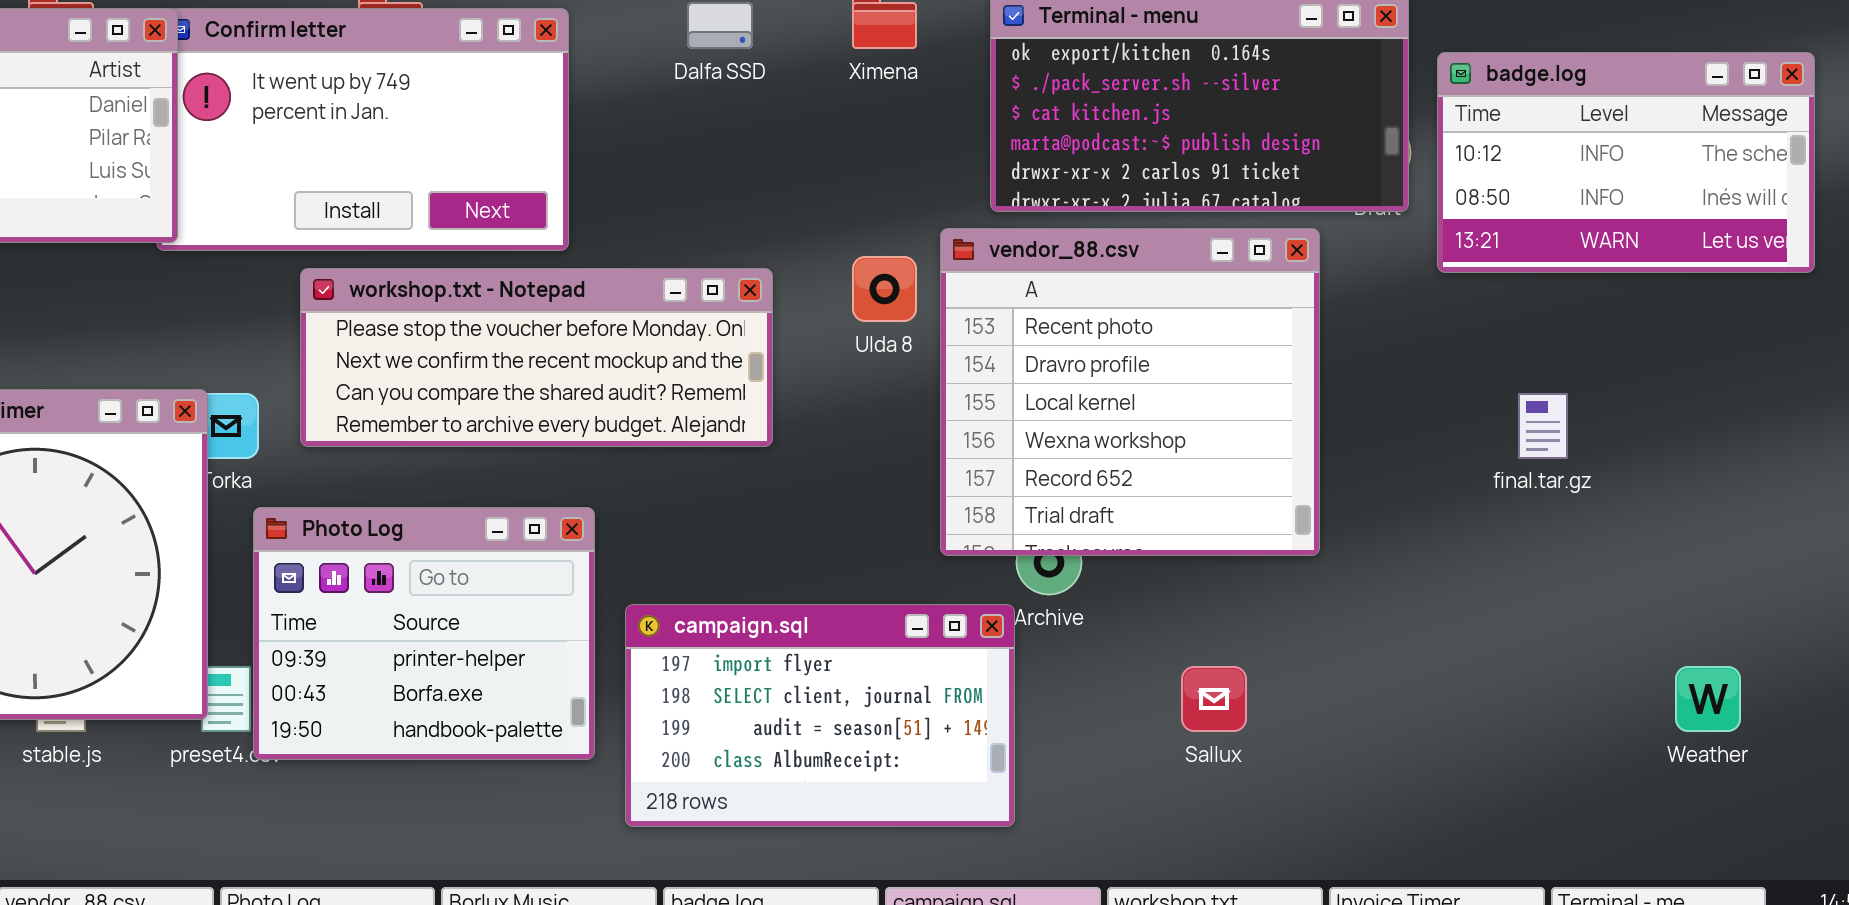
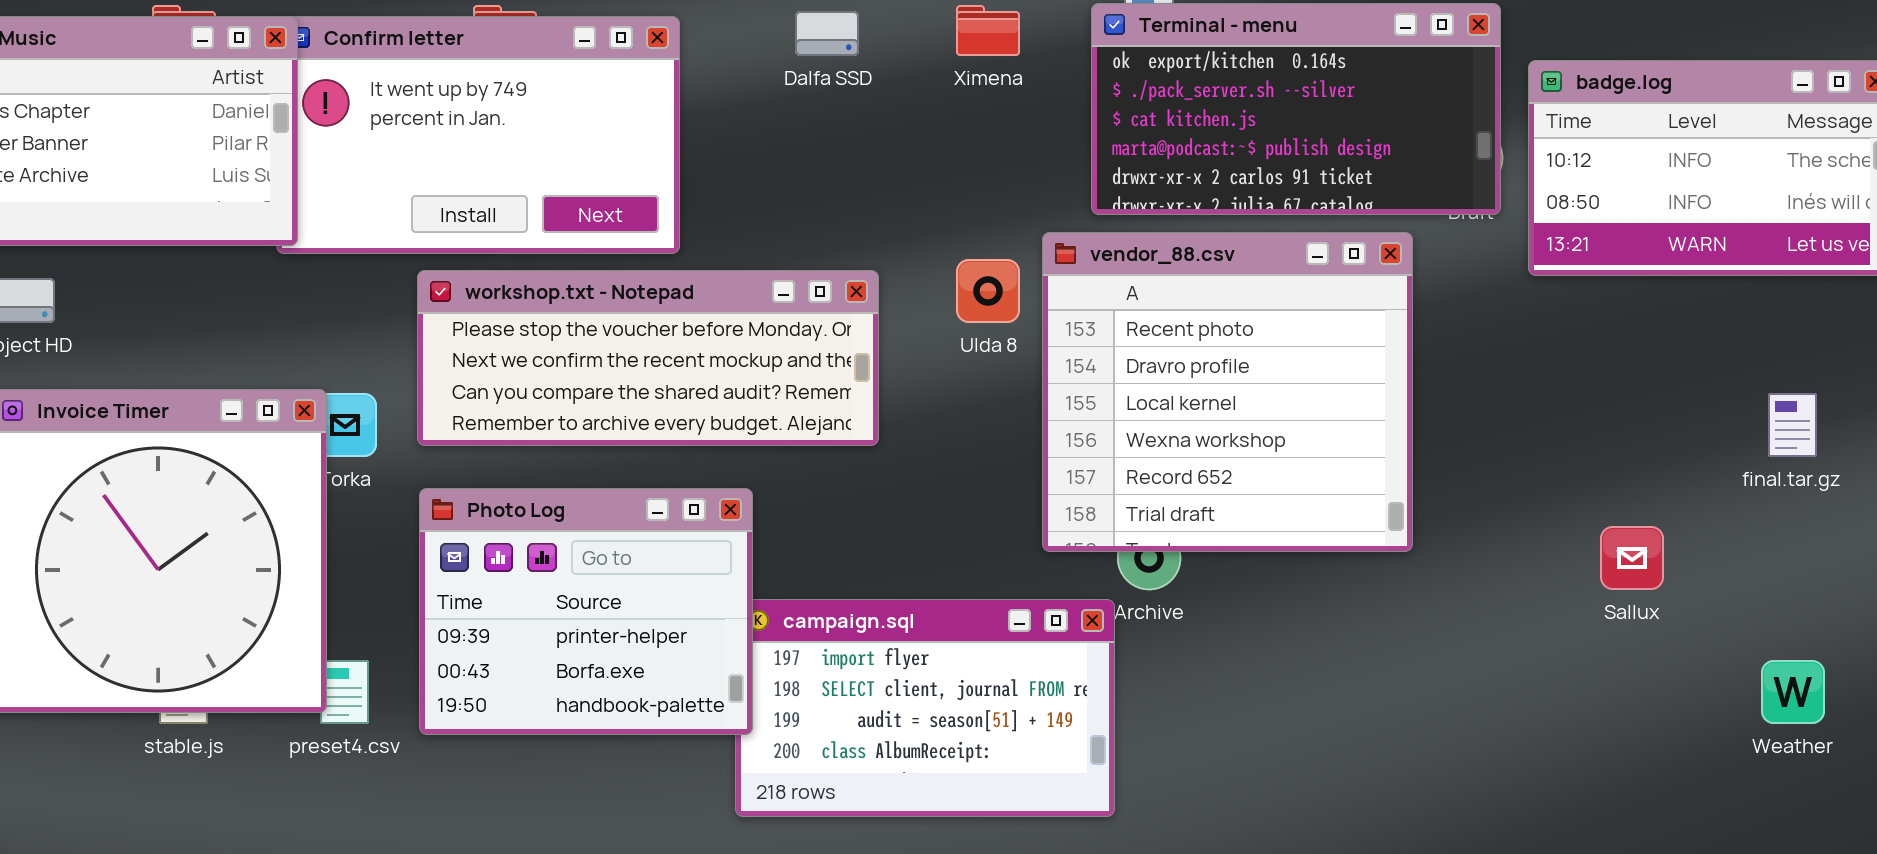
final.tar.gz: [1518,393,1568,459] -> [1768,393,1817,457], moved
Photo Log: [253,507,595,760] -> [419,488,753,735], moved
Sallux: [1181,666,1247,732] -> [1600,526,1664,590], moved

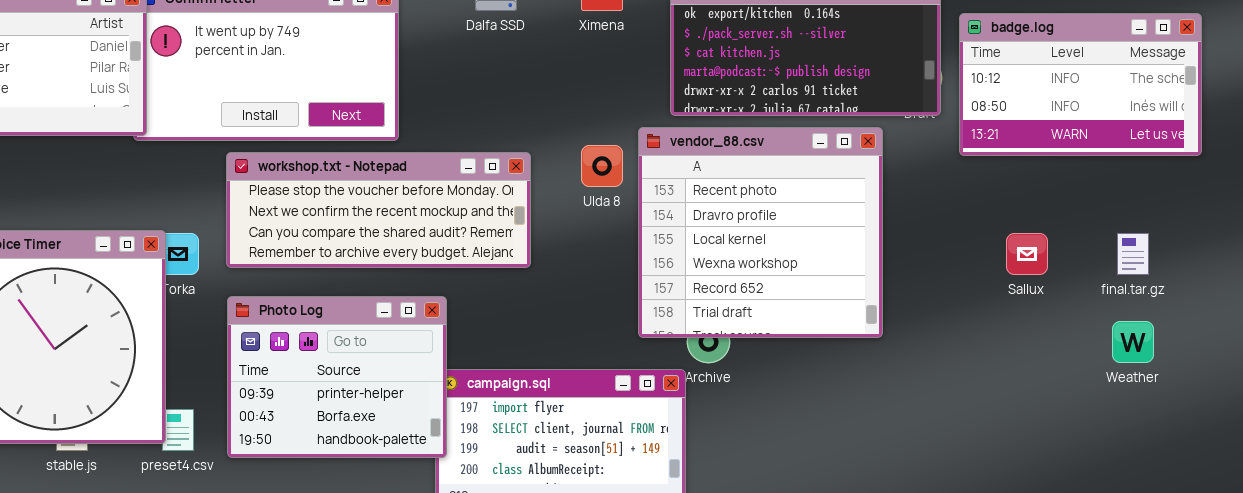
Sallux: [1600,526,1664,590] -> [1006,233,1048,275], moved
Weather: [1761,660,1825,724] -> [1112,321,1154,363], moved

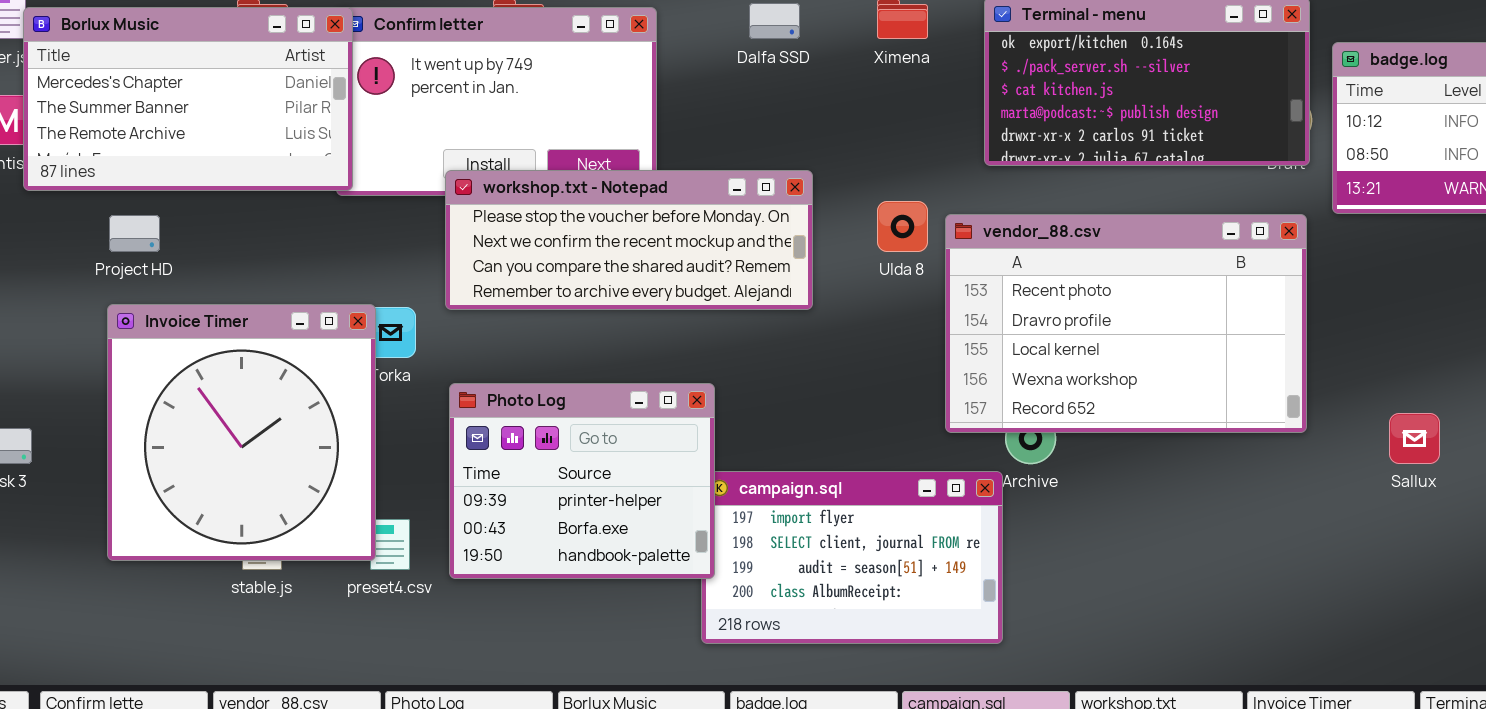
vendor_88.csv: [638,127,883,338] -> [945,214,1307,433], resized
workshop.txt - Notepad: [226,152,531,268] -> [445,170,813,310], moved
Sallux: [1006,233,1048,275] -> [1389,413,1440,464], moved

